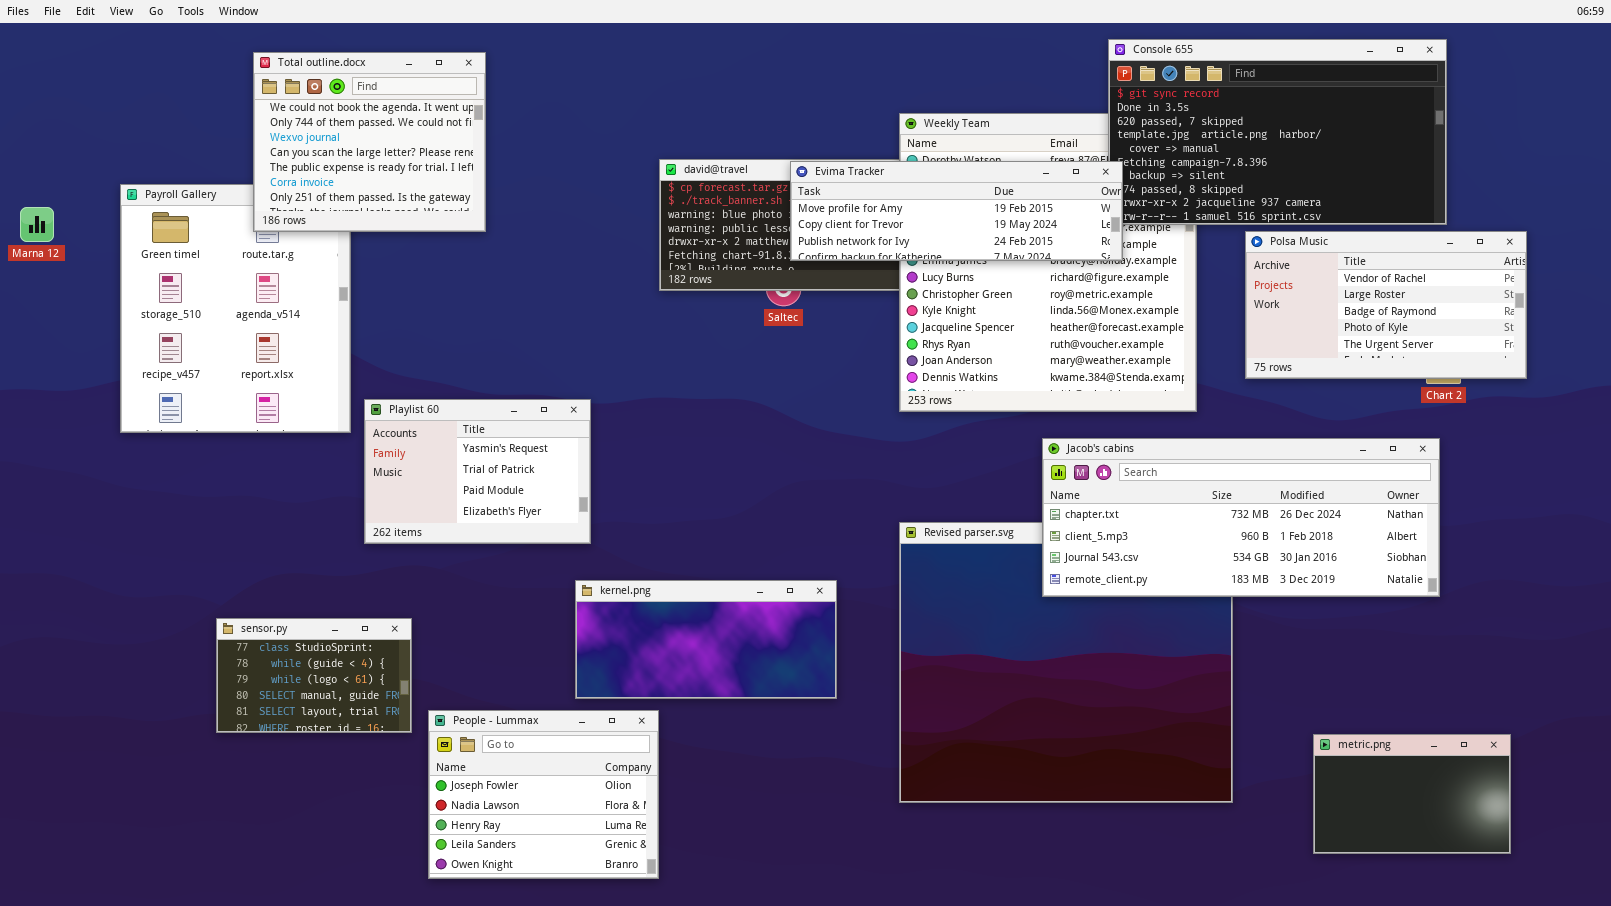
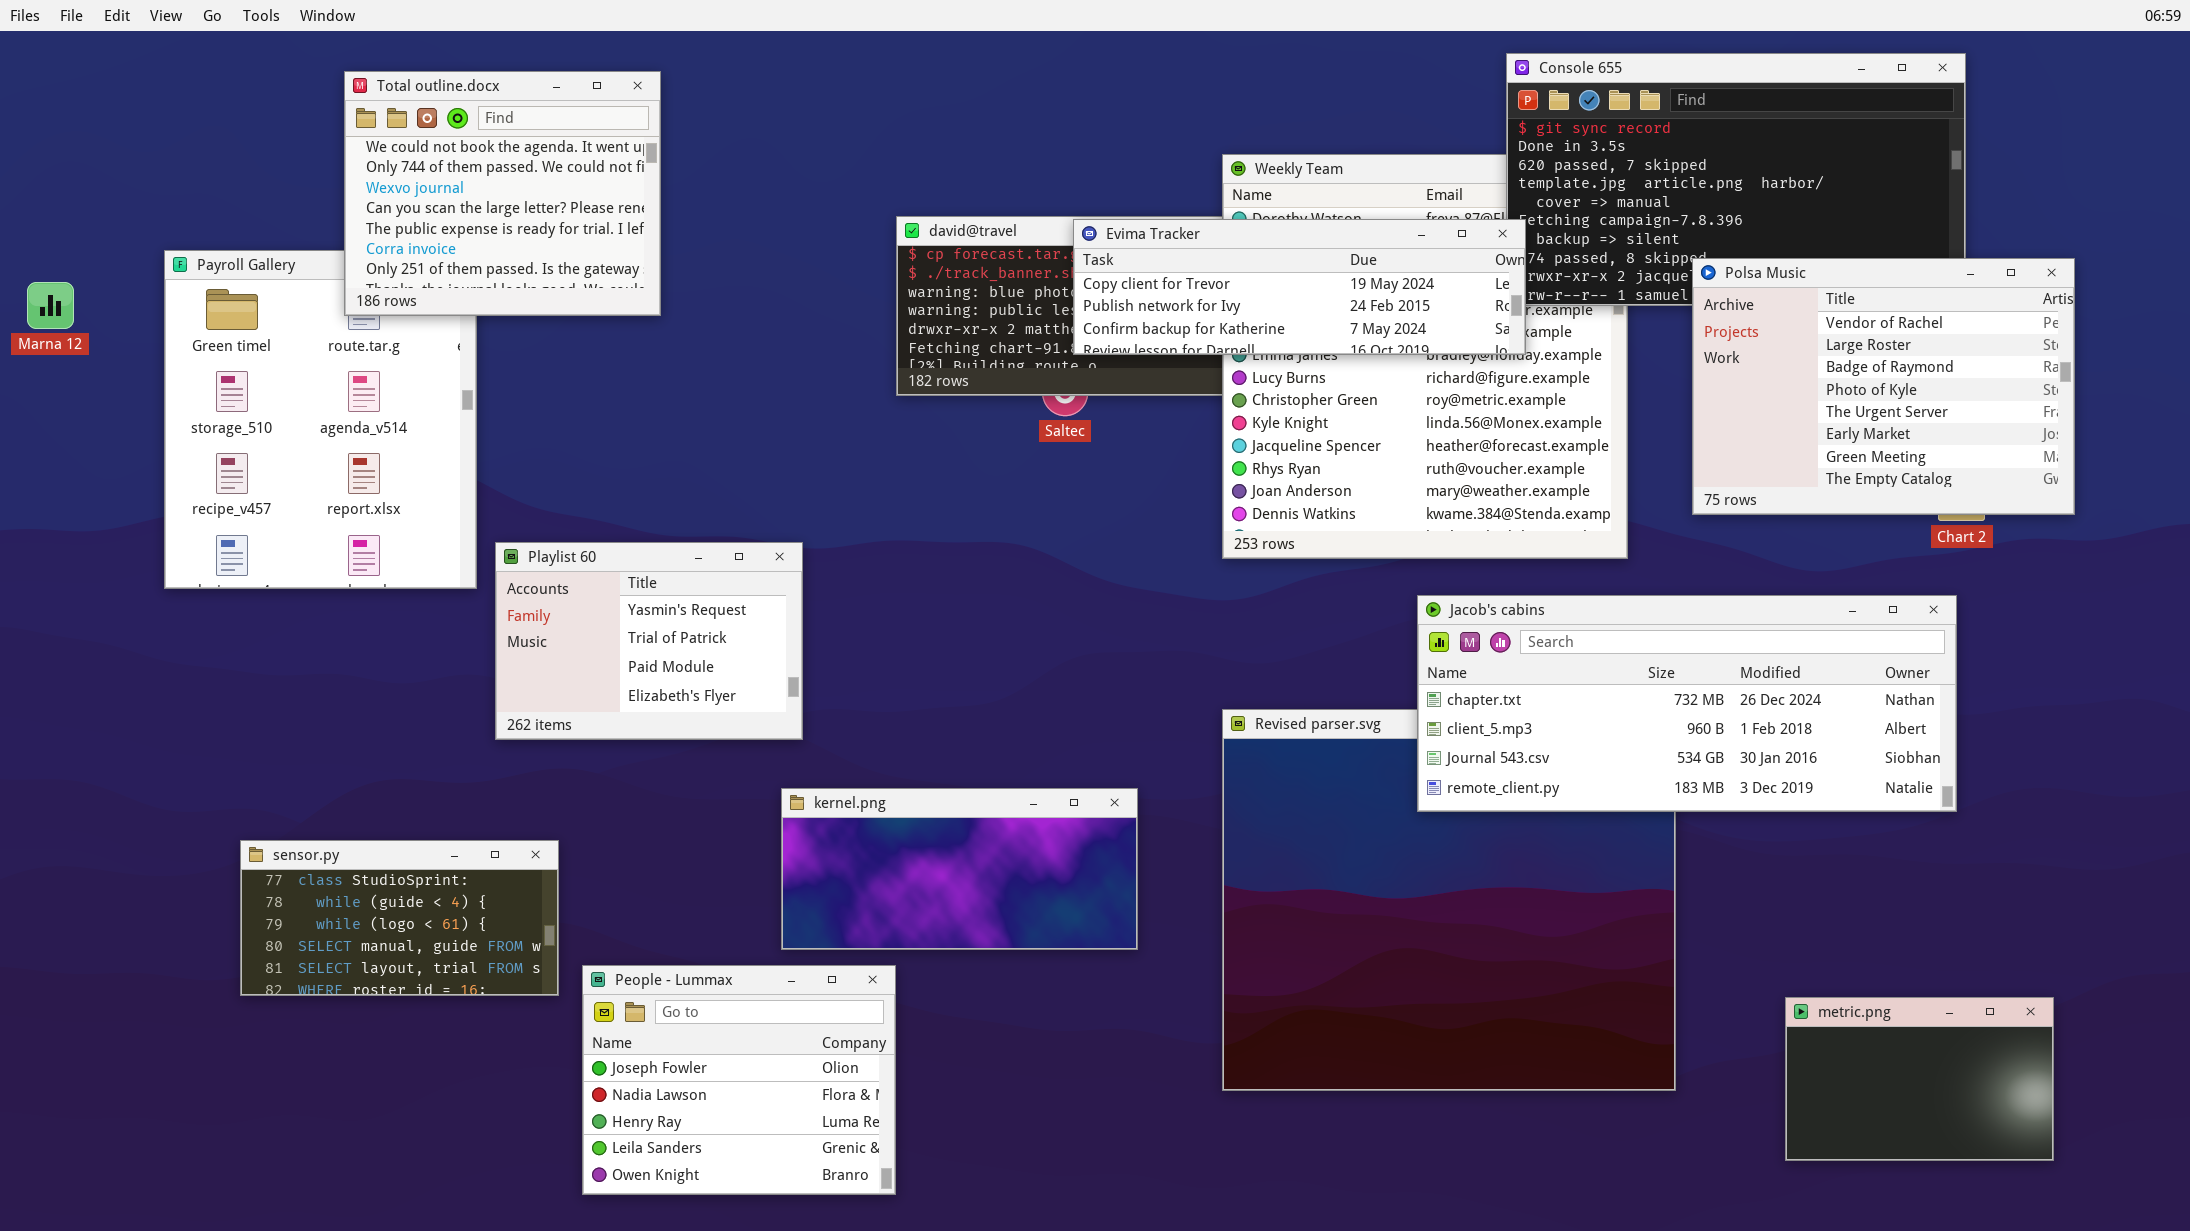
Evima Tracker: [790,161,1123,261] -> [1073,219,1526,355], scrolled down 1 row
Polsa Music: [1245,231,1527,379] -> [1692,258,2075,515], resized
sensor.py: [216,618,412,733] -> [240,840,559,996], resized

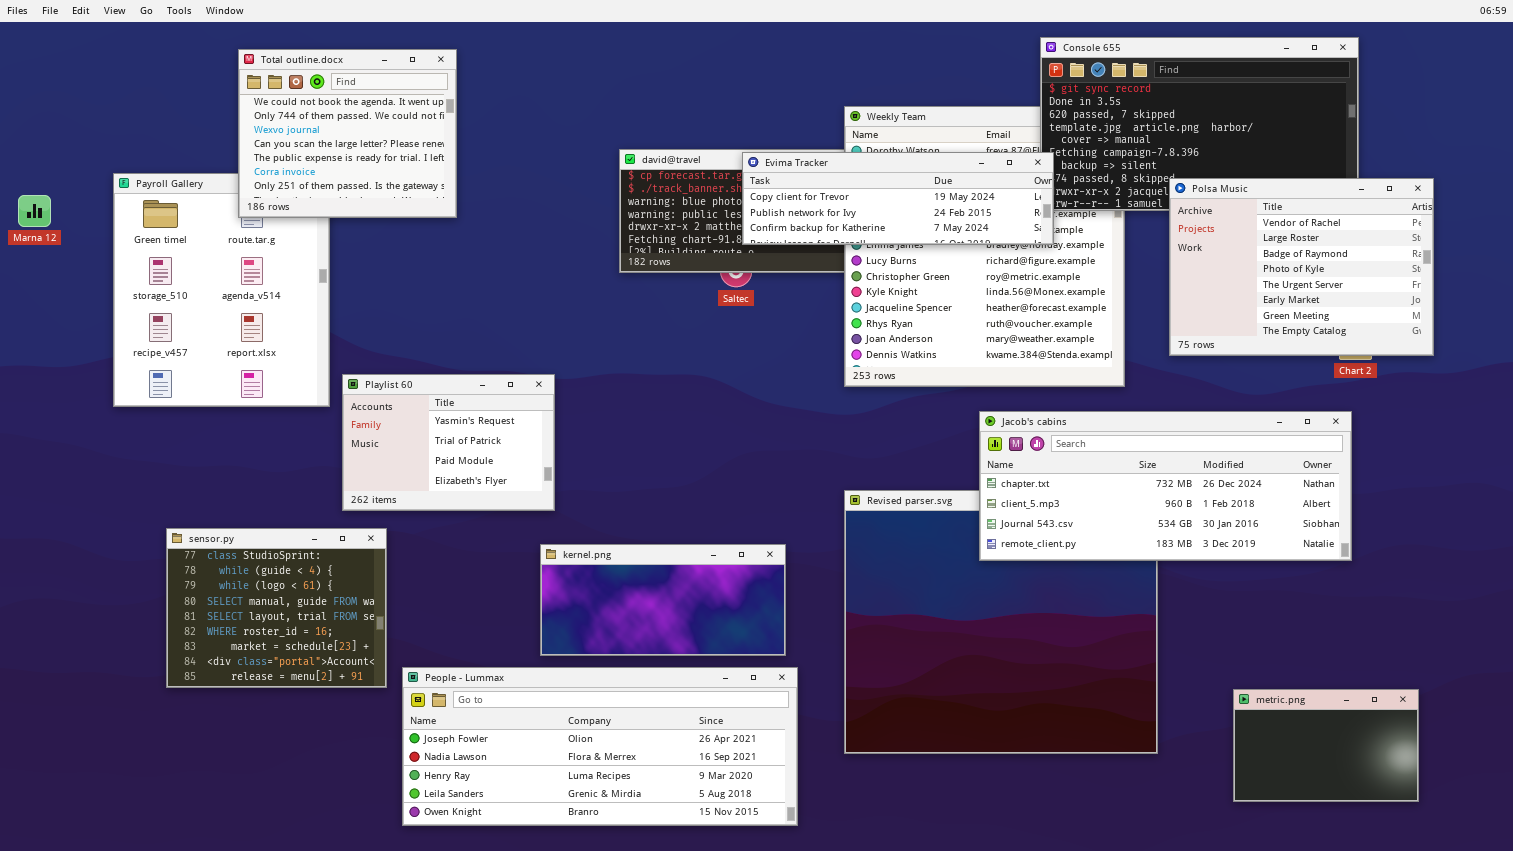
sensor.py: [240,840,559,996] -> [166,528,387,688], resized
People - Lummax: [582,965,896,1195] -> [402,667,798,826], resized

